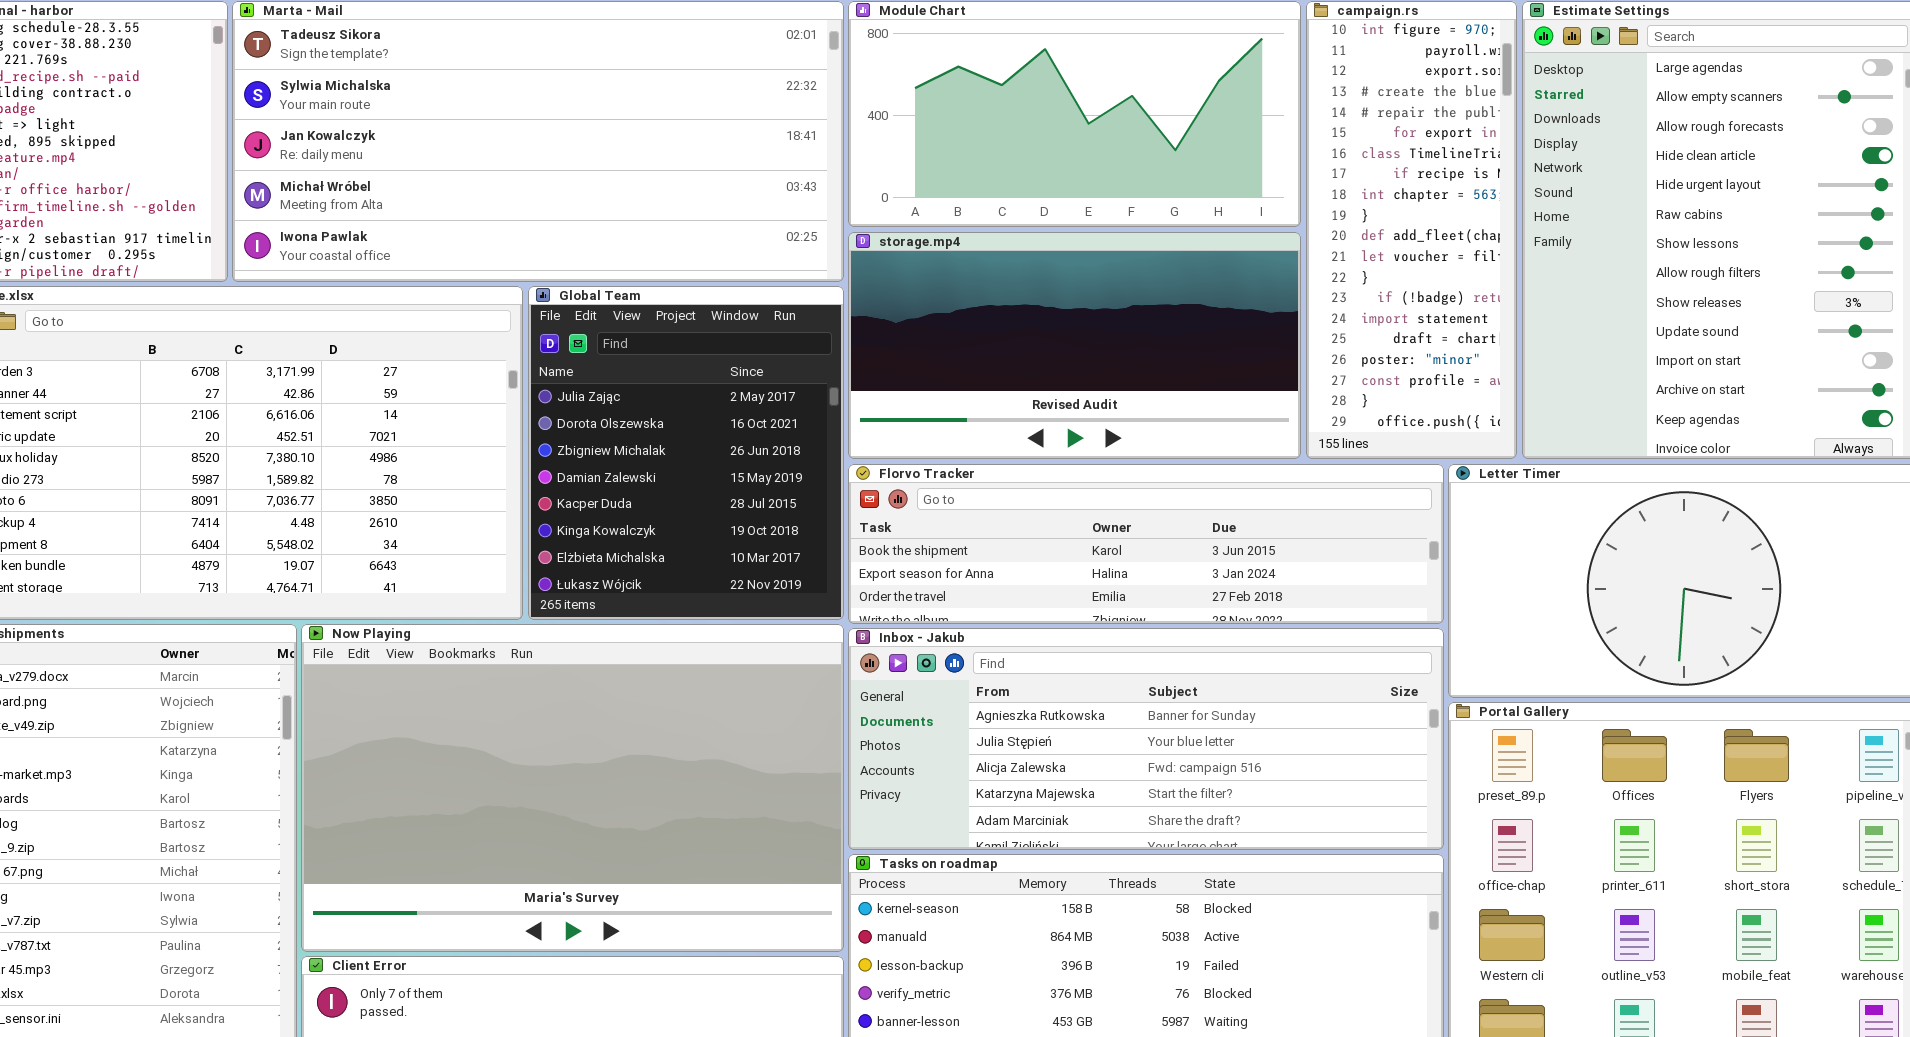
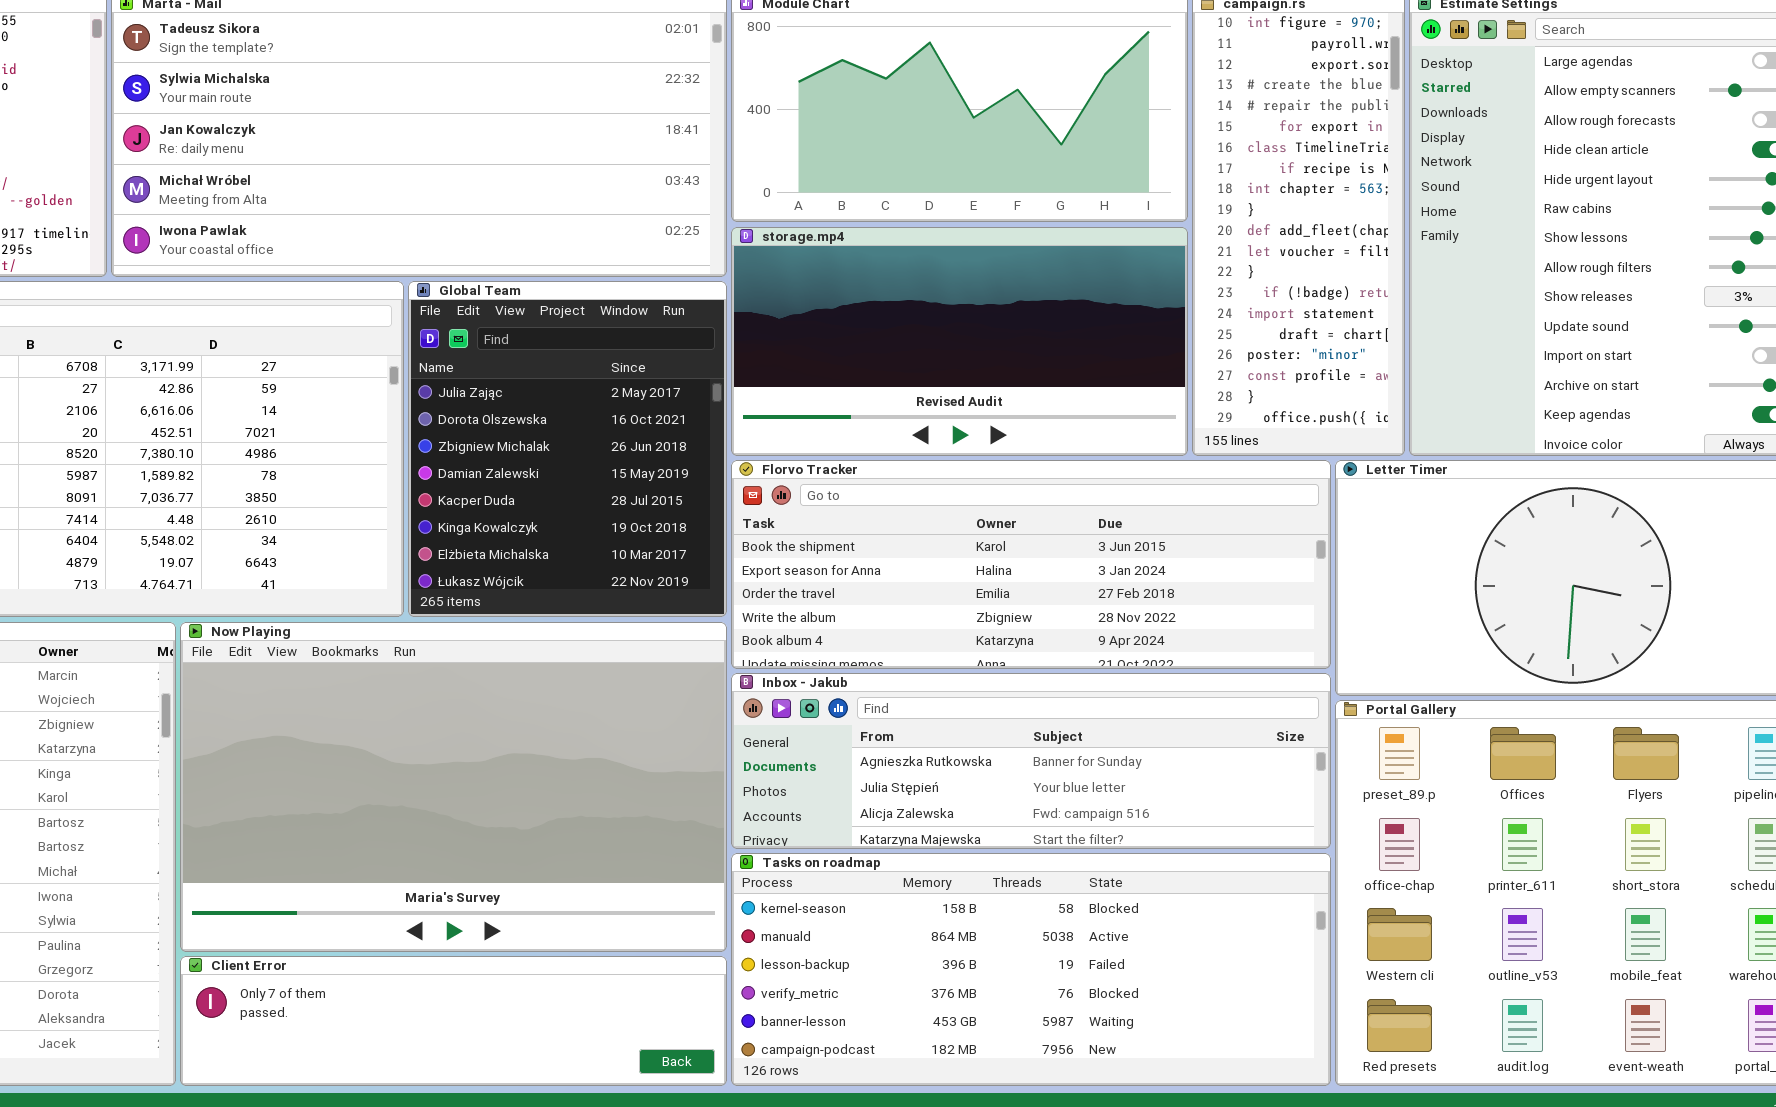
Florvo Tracker: [848,464,1444,624] -> [731,460,1331,669], resized
Inbox - Jakub: [848,628,1444,850] -> [731,673,1331,849], resized

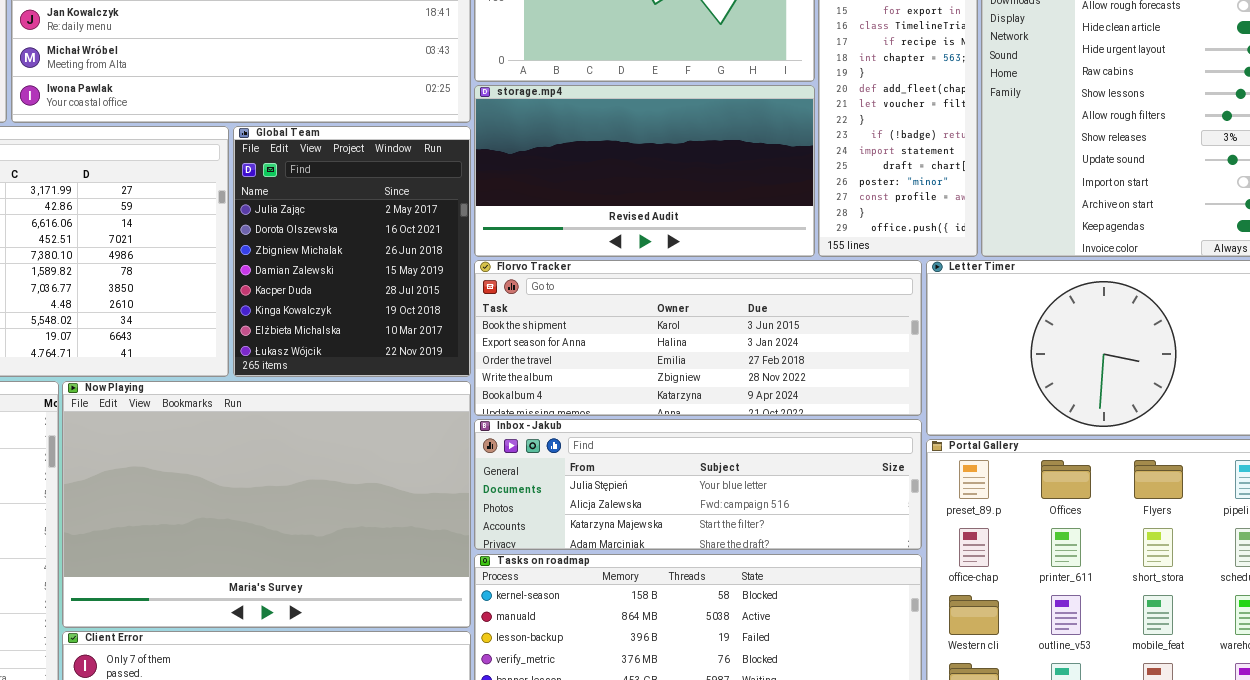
Inbox - Jakub: [731,673,1331,849] -> [474,419,922,550], scrolled down 1 row

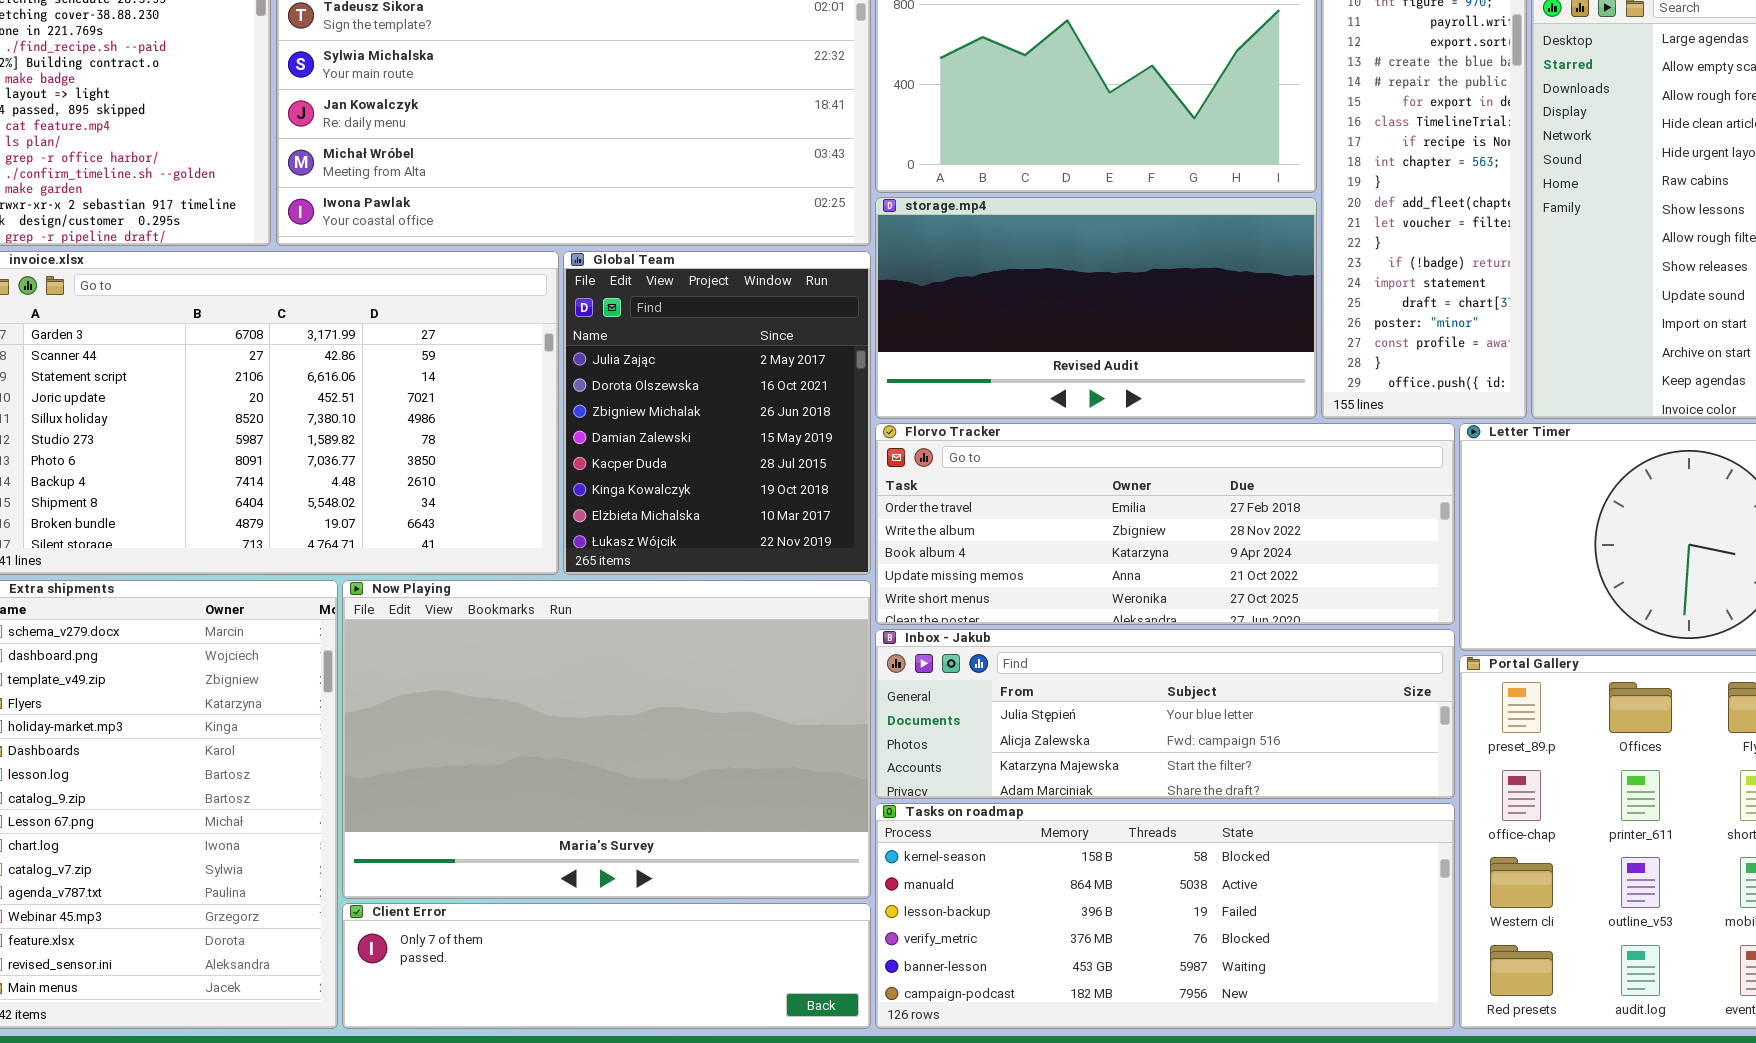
Florvo Tracker: [474,260,922,416] -> [875,423,1455,625], scrolled down 2 rows

